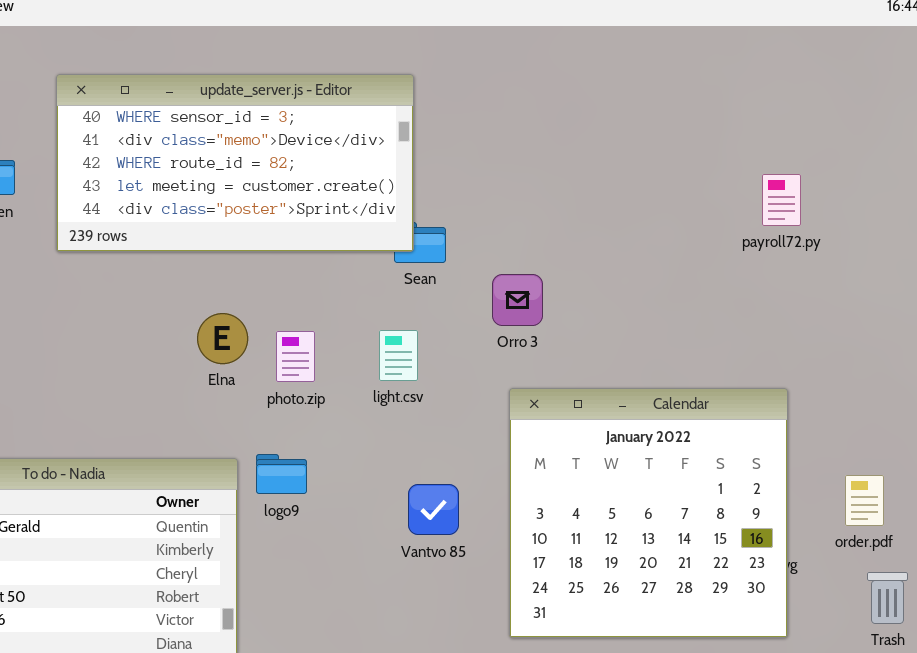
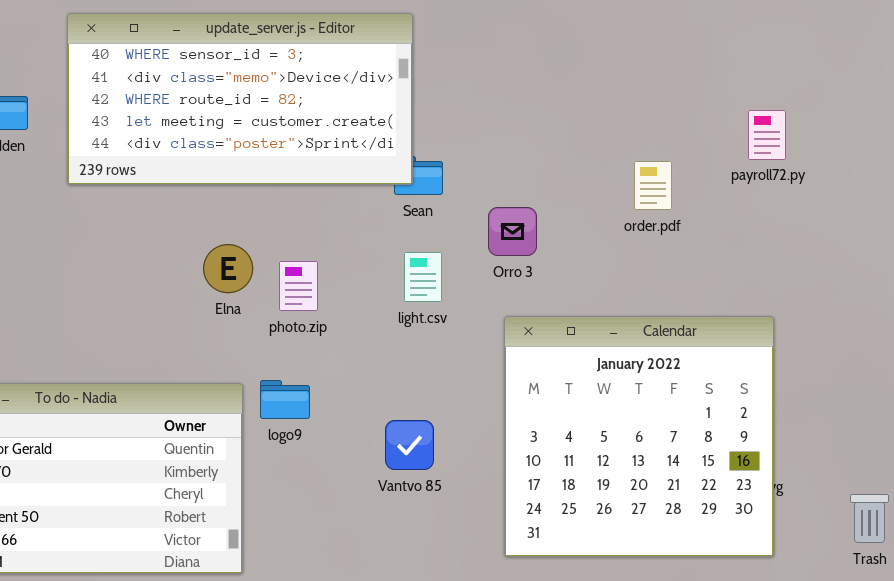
light.csv: [379,330,418,381] -> [404,252,442,302], moved
order.pdf: [845,475,884,526] -> [634,161,672,210], moved
Vantvo 85: [408,484,459,535] -> [385,420,434,470], moved

